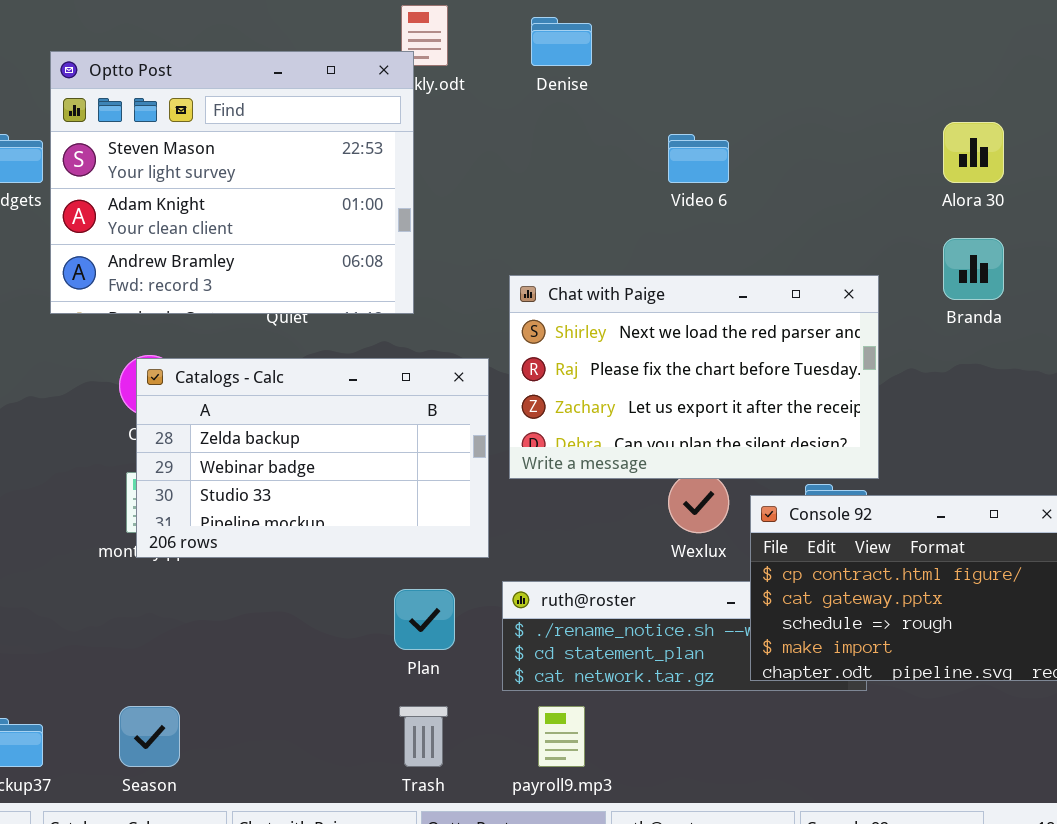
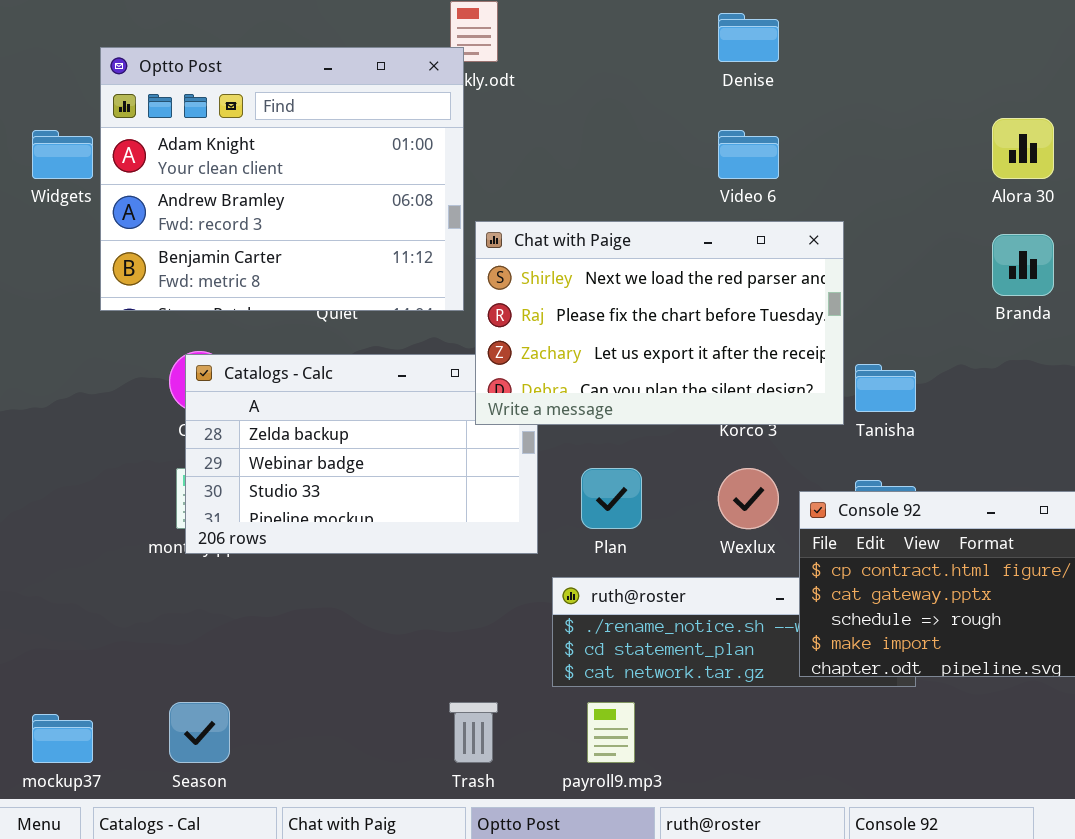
Denise: [531,17,592,66] -> [718,13,779,62], moved
Optto Post: [50,51,414,314] -> [100,47,464,311], scrolled down 1 row
Chat with Paige: [509,275,879,479] -> [475,221,844,425], moved
Plan: [394,589,455,650] -> [581,468,642,529], moved

